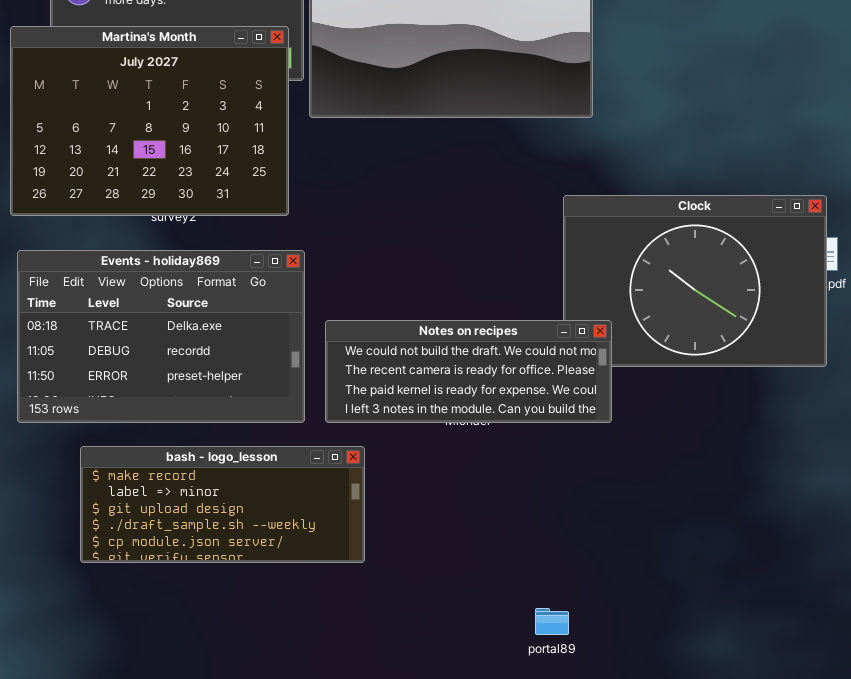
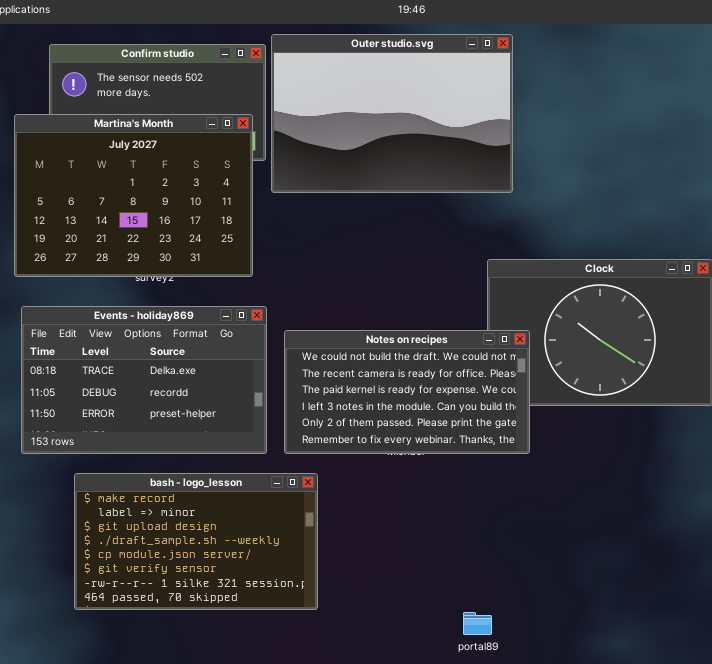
Notes on recipes: [325,320,612,423] -> [284,330,530,454], resized
bash - logo_lesson: [80,446,365,563] -> [74,473,318,610], resized

